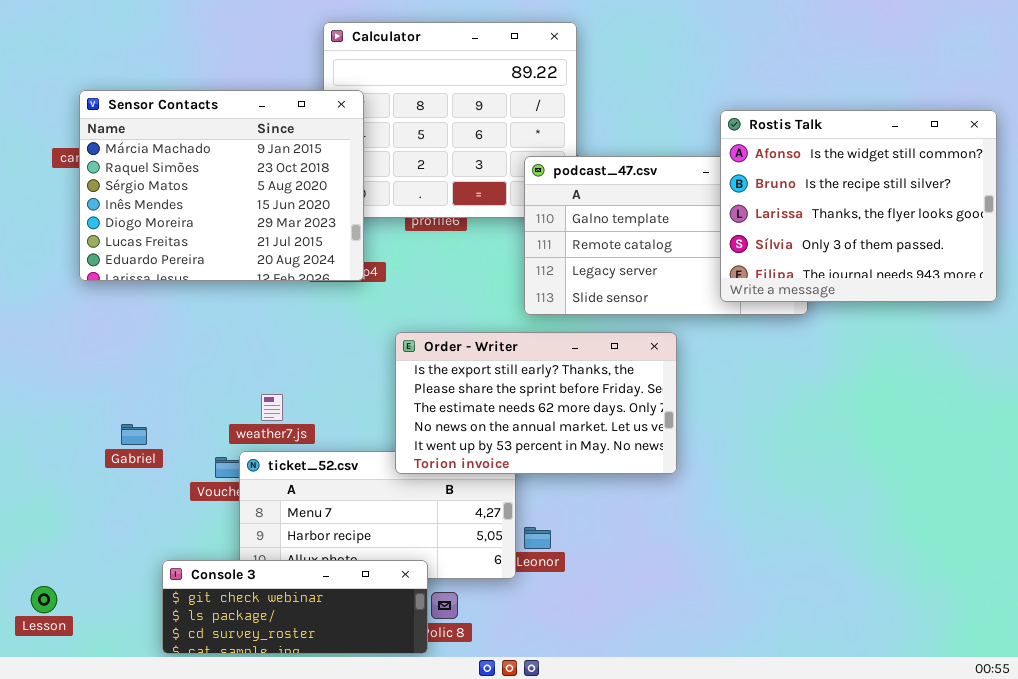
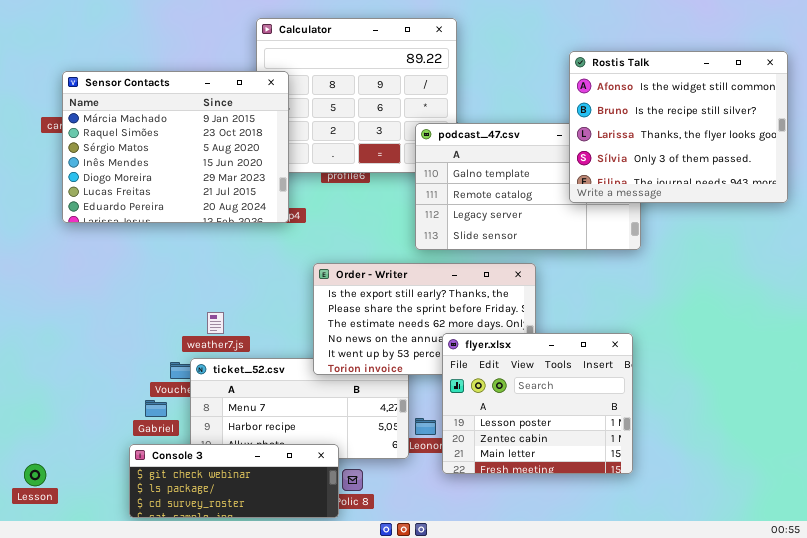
Rostis Talk: [720,110,997,302] -> [569,51,788,203], moved
flyer.xlsx: none -> [442,333,633,474], opened
Gabriel: [121,424,147,445] -> [145,400,167,417], moved

